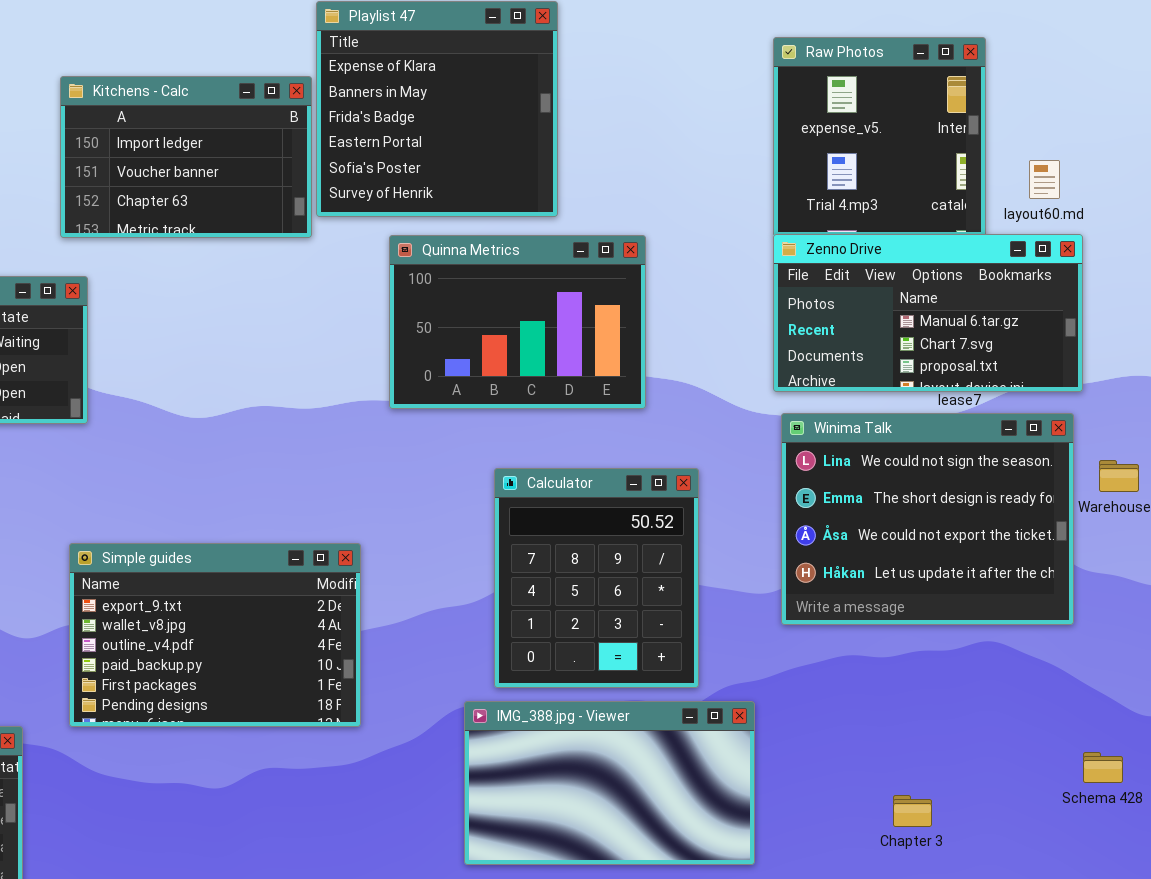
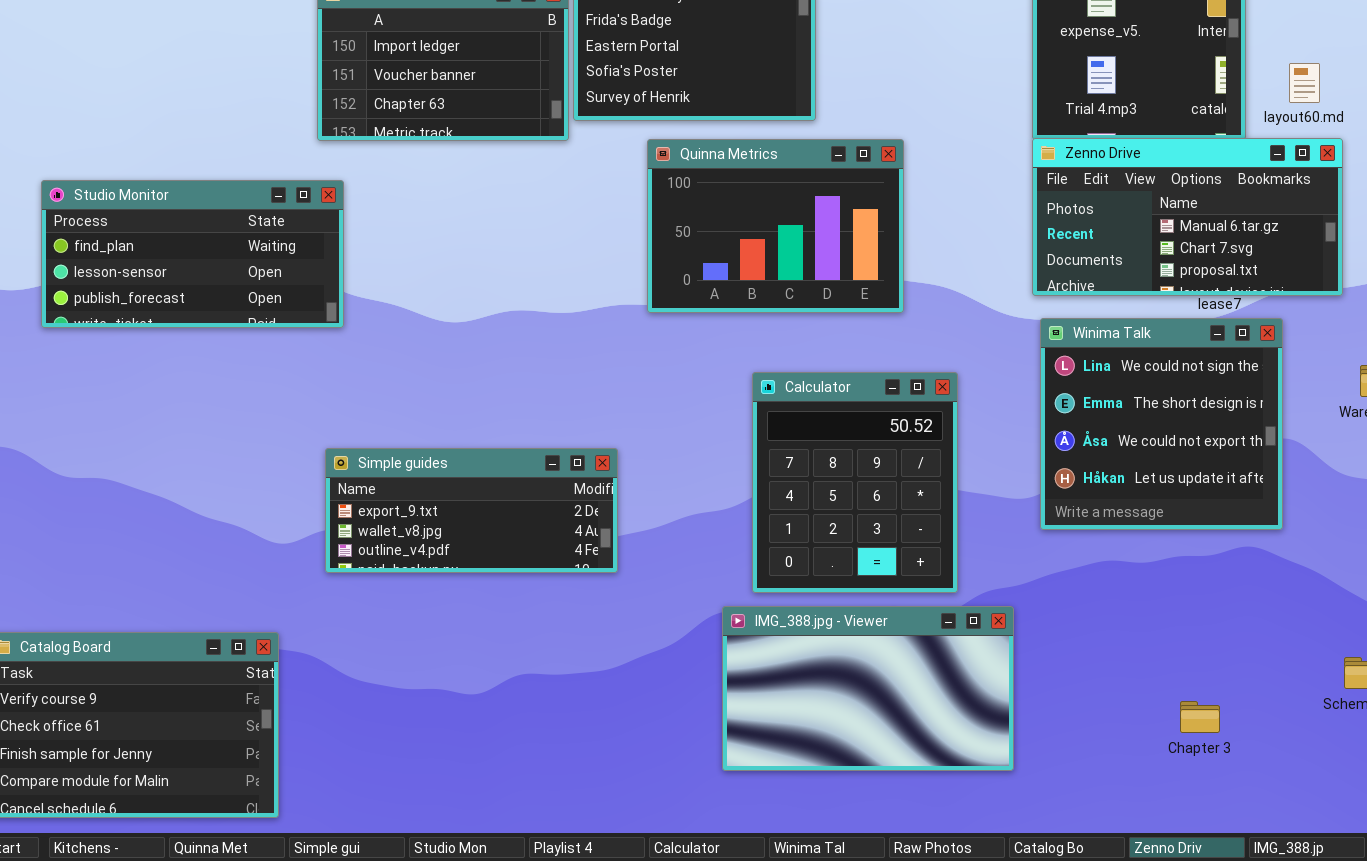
Winima Talk: [781,413,1074,625] -> [1040,318,1283,530], resized
Simple guides: [69,543,361,727] -> [325,448,618,573], resized
Chapter 3: [893,795,932,827] -> [1180,701,1220,733], moved

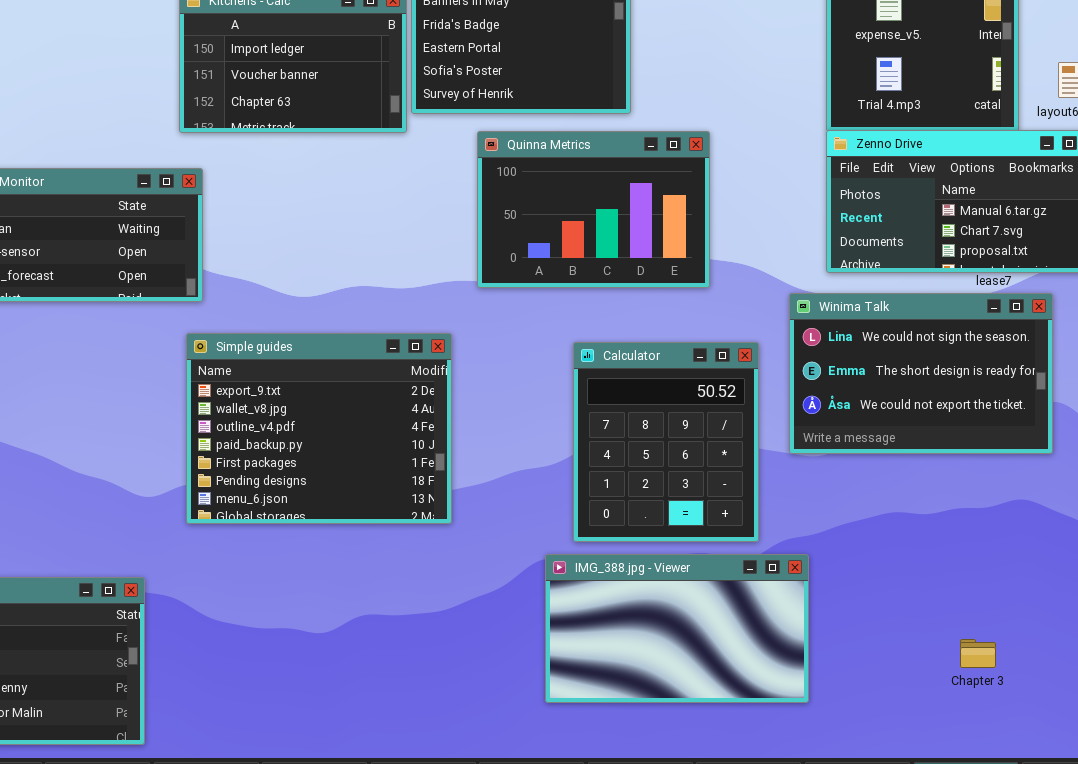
Winima Talk: [1040,318,1283,530] -> [789,293,1053,454], resized
Simple guides: [325,448,618,573] -> [186,333,452,524], resized

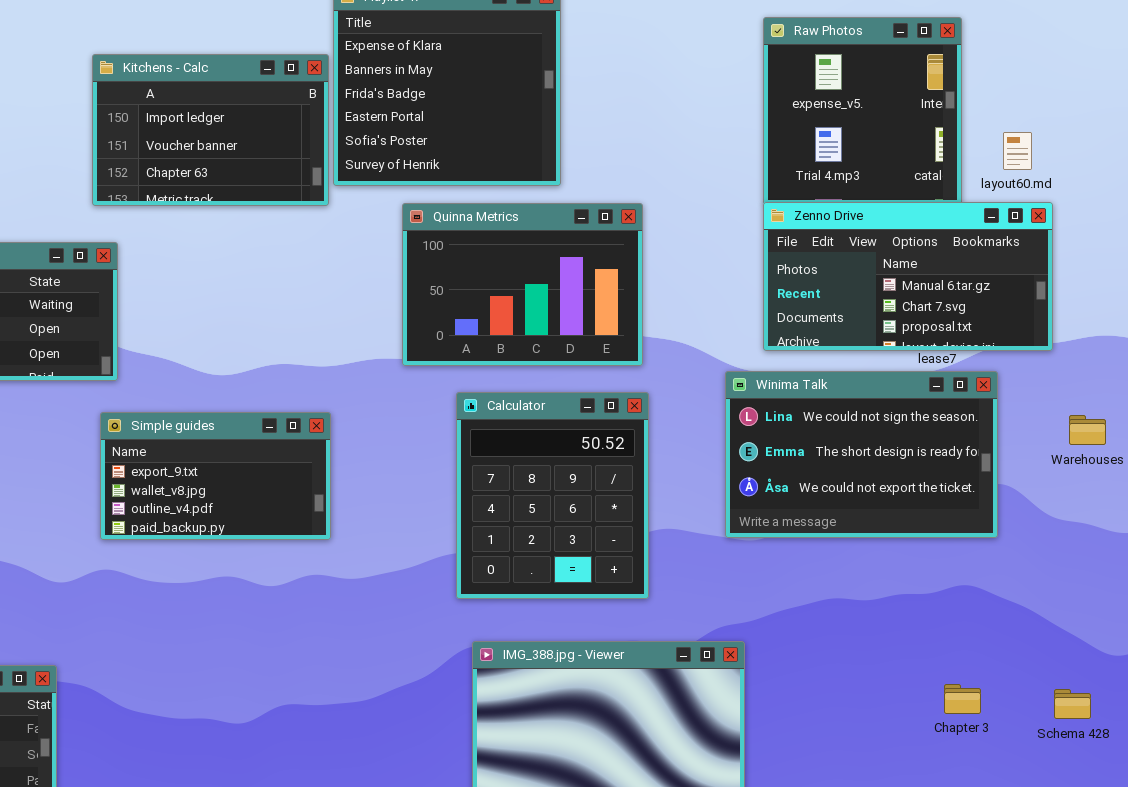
Simple guides: [186,333,452,524] -> [100,412,331,540], resized
Calculator: [573,342,759,542] -> [456,392,649,599], moved
Chapter 3: [960,639,996,668] -> [944,684,981,714], moved

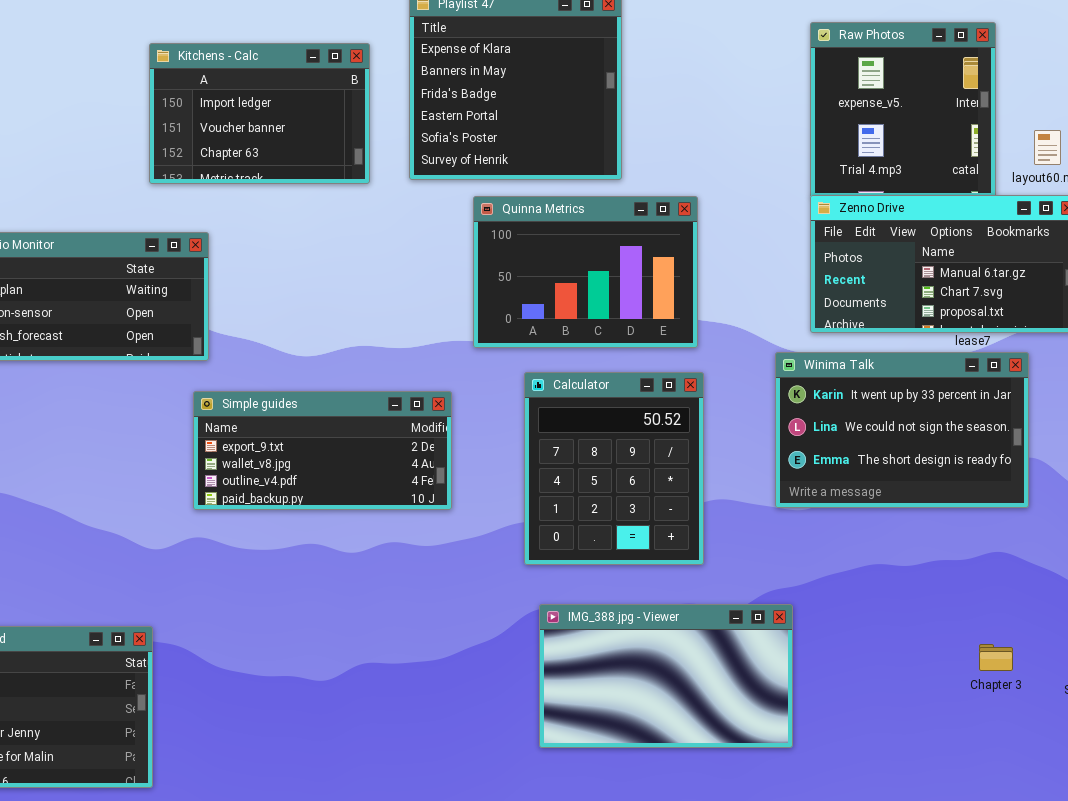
Kitchens - Calc: [92,54,329,206] -> [149,43,370,184], moved
Winima Talk: [725,371,998,538] -> [775,352,1029,508], scrolled up 1 row
Simple guides: [100,412,331,540] -> [193,391,452,510], resized

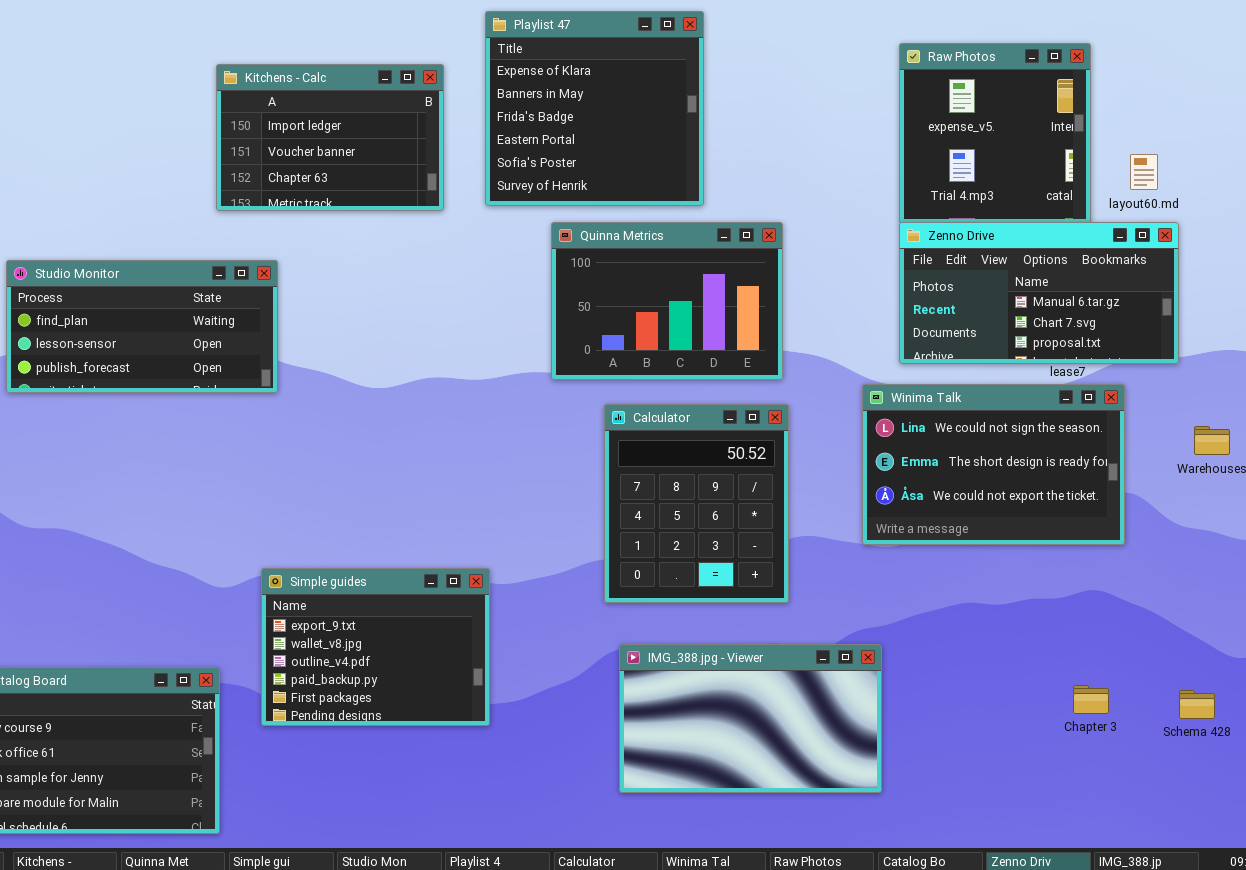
Winima Talk: [775,352,1029,508] -> [862,384,1125,545], scrolled down 1 row
Simple guides: [193,391,452,510] -> [261,568,490,726], moved, resized

